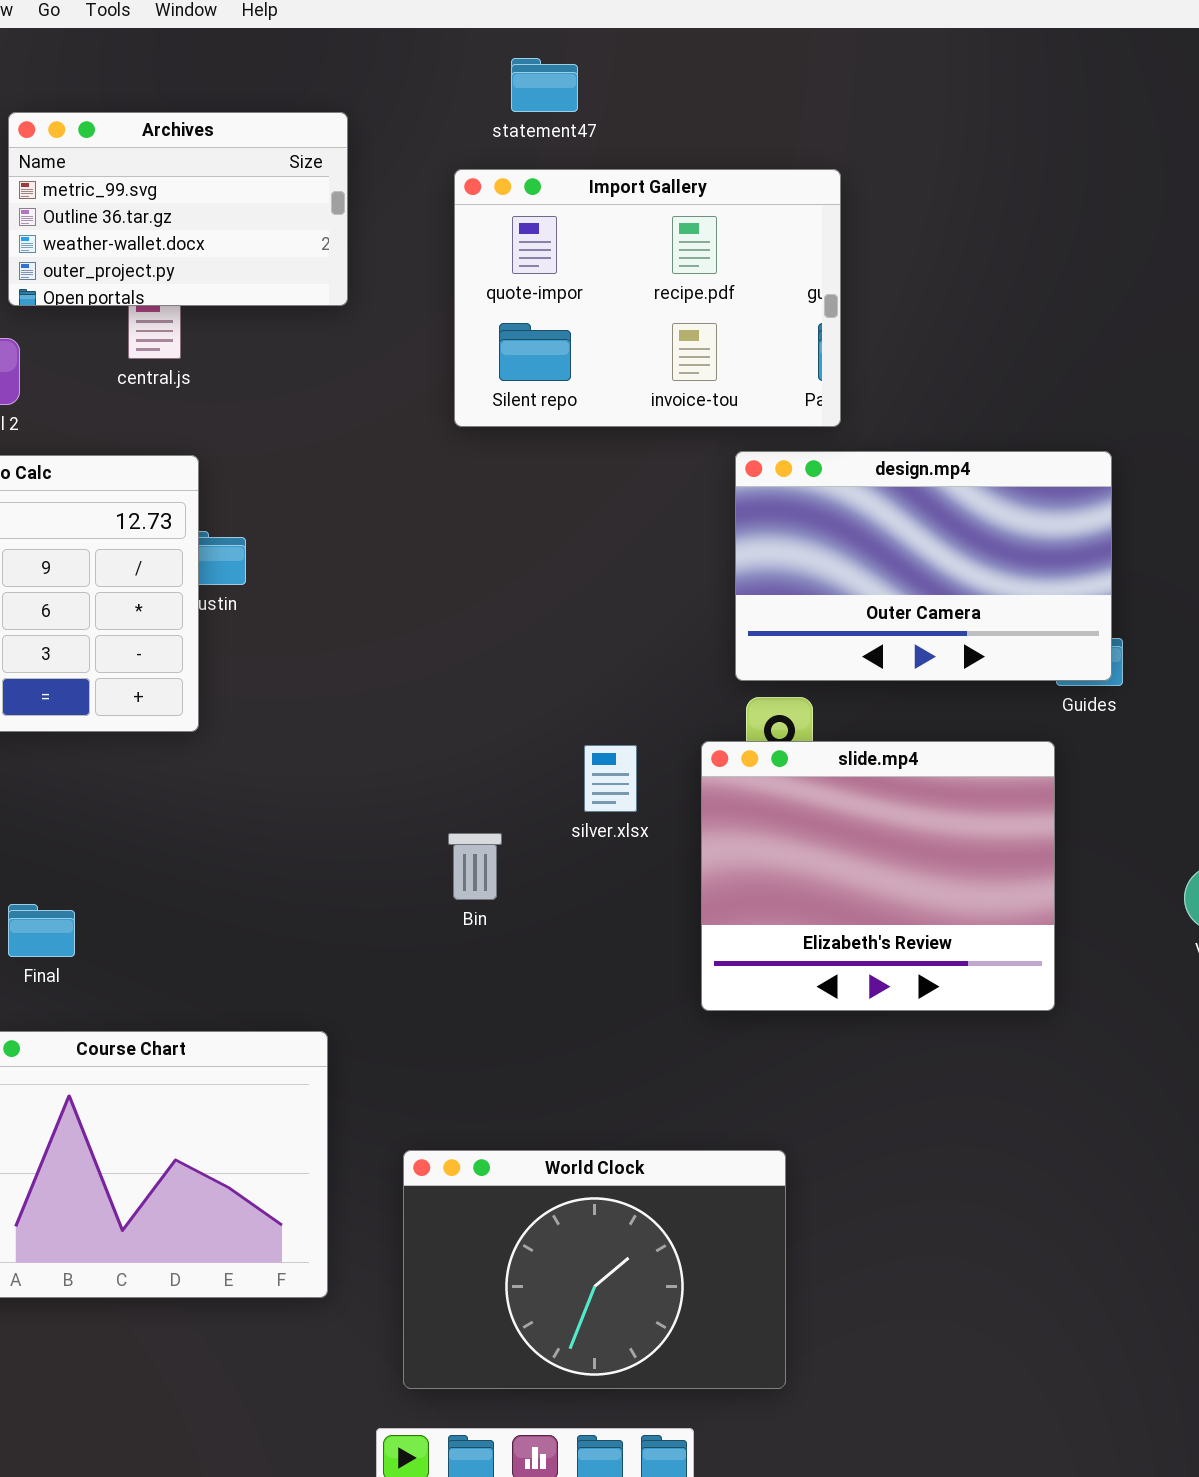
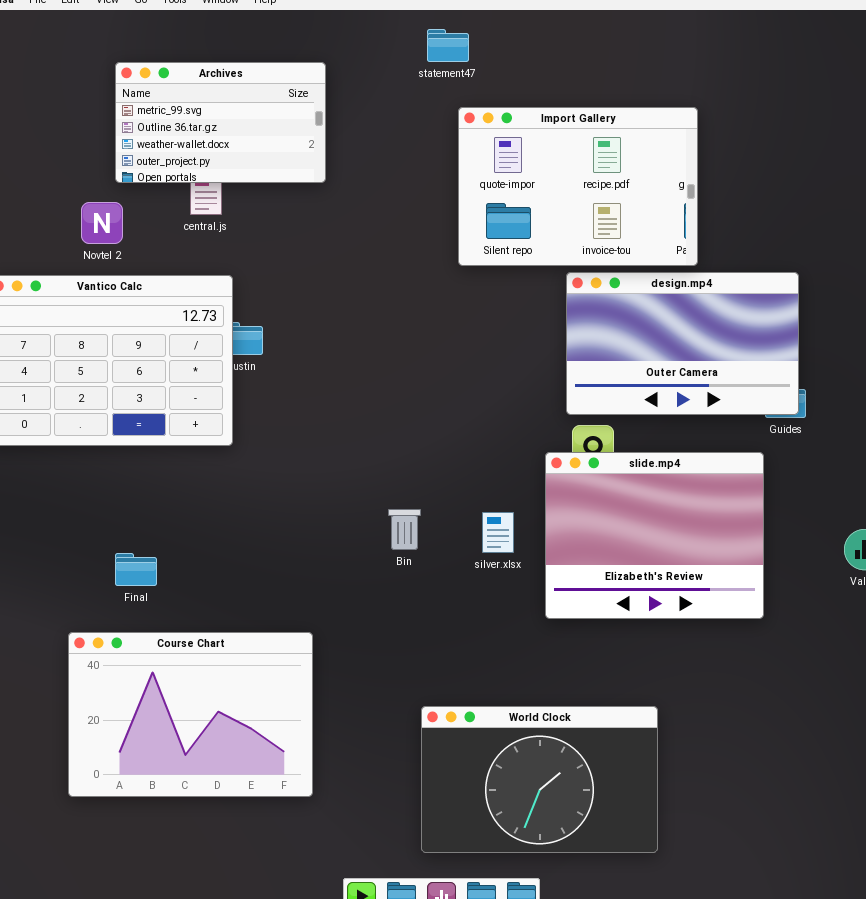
Import Gallery: [454,169,841,427] -> [458,107,698,266], moved
silver.xlsx: [584,745,637,812] -> [482,512,514,553], moved
World Clock: [403,1150,786,1389] -> [421,706,658,853], moved

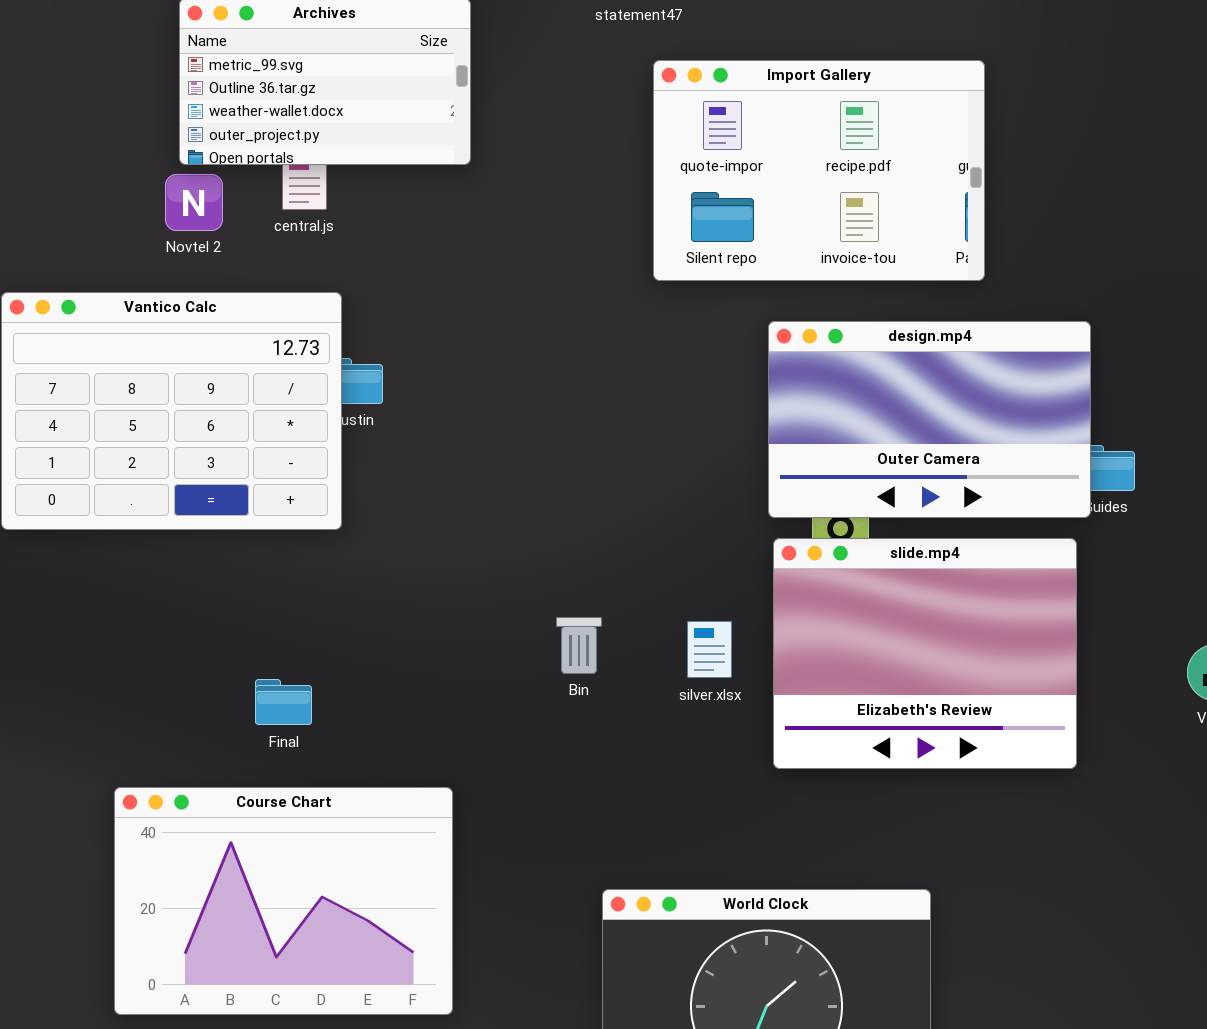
Novtel 2: [81,202,123,244] -> [165,174,223,231], moved
design.mp4: [566,272,799,415] -> [768,321,1091,518], moved
Final: [115,553,157,586] -> [255,679,312,725], moved

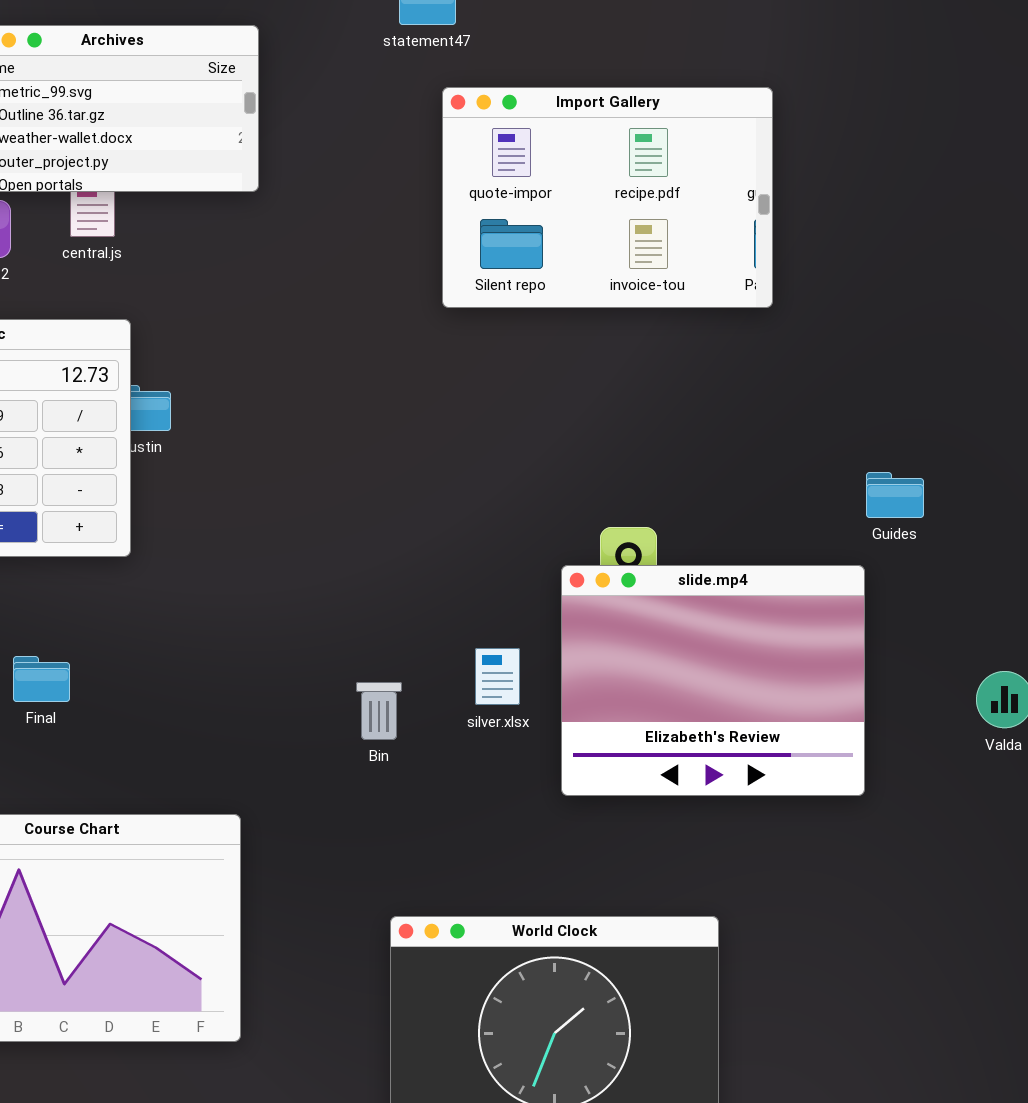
design.mp4: [768,321,1091,518] -> none, closed
Bin: [556,617,602,674] -> [356,682,402,740], moved
Final: [255,679,312,725] -> [13,656,70,702], moved

